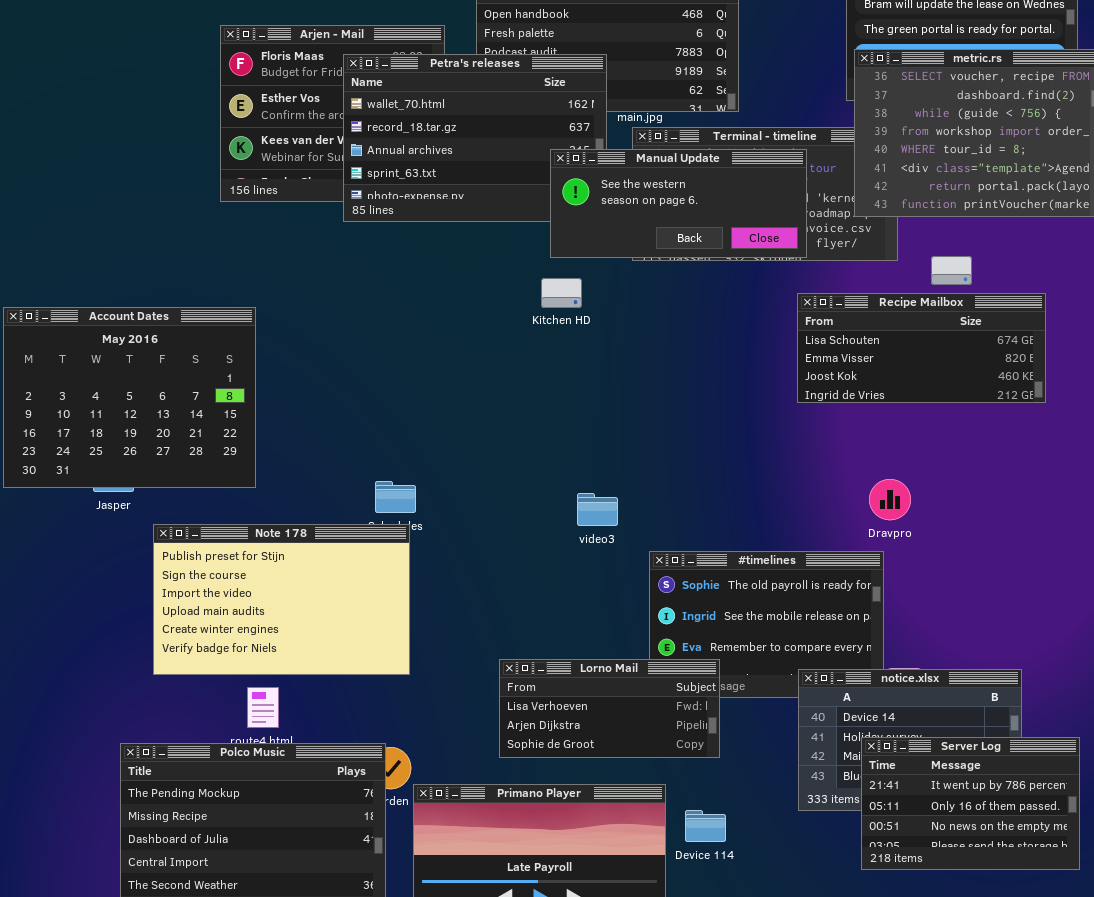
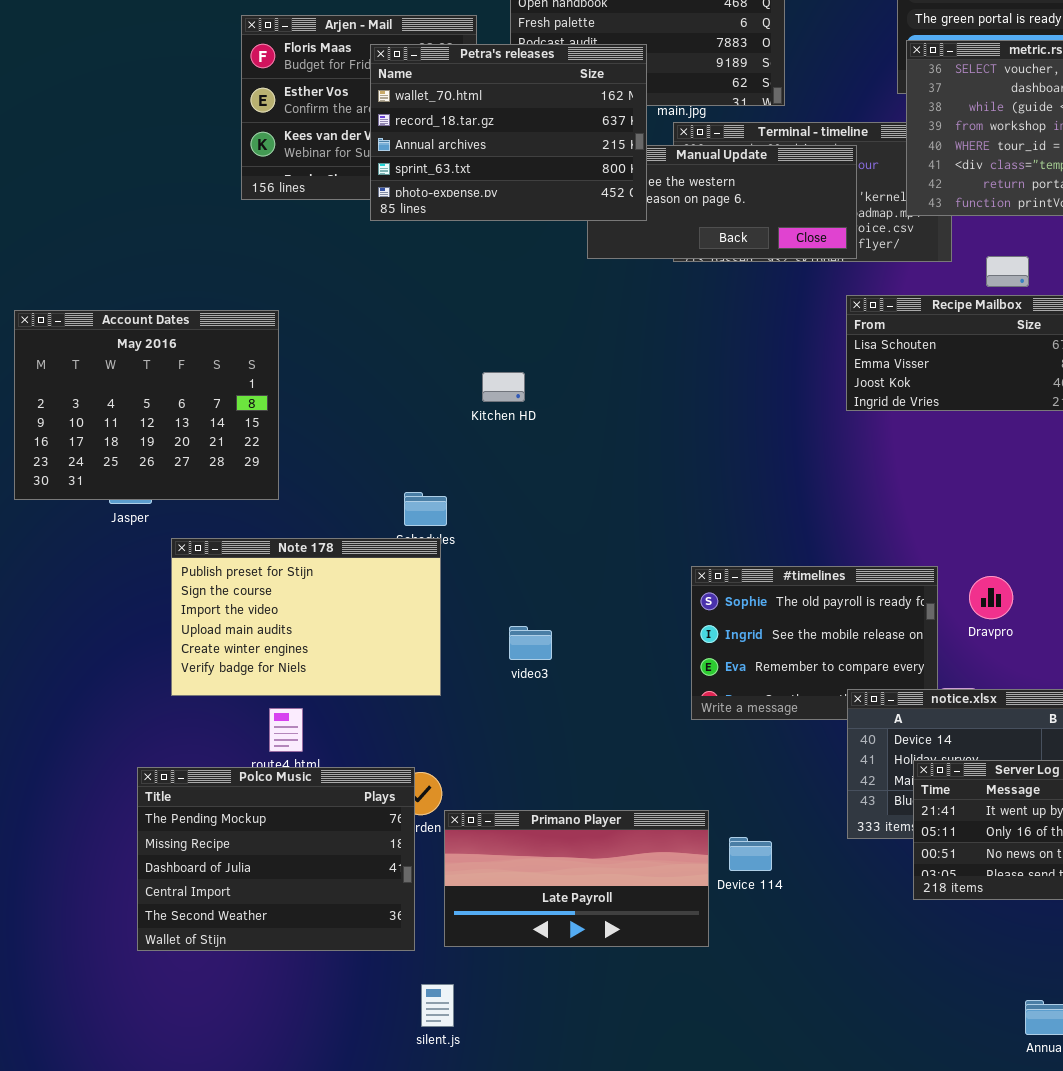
Petra's releases: [343,54,607,222] -> [370,44,647,221], raised
Kitchen HD: [541,278,582,308] -> [482,372,525,402], moved
Dravpro: [869,479,911,520] -> [969,576,1013,619], moved
video3: [577,493,618,526] -> [509,626,552,660], moved
Lorno Mail: [499,659,720,758] -> none, closed

